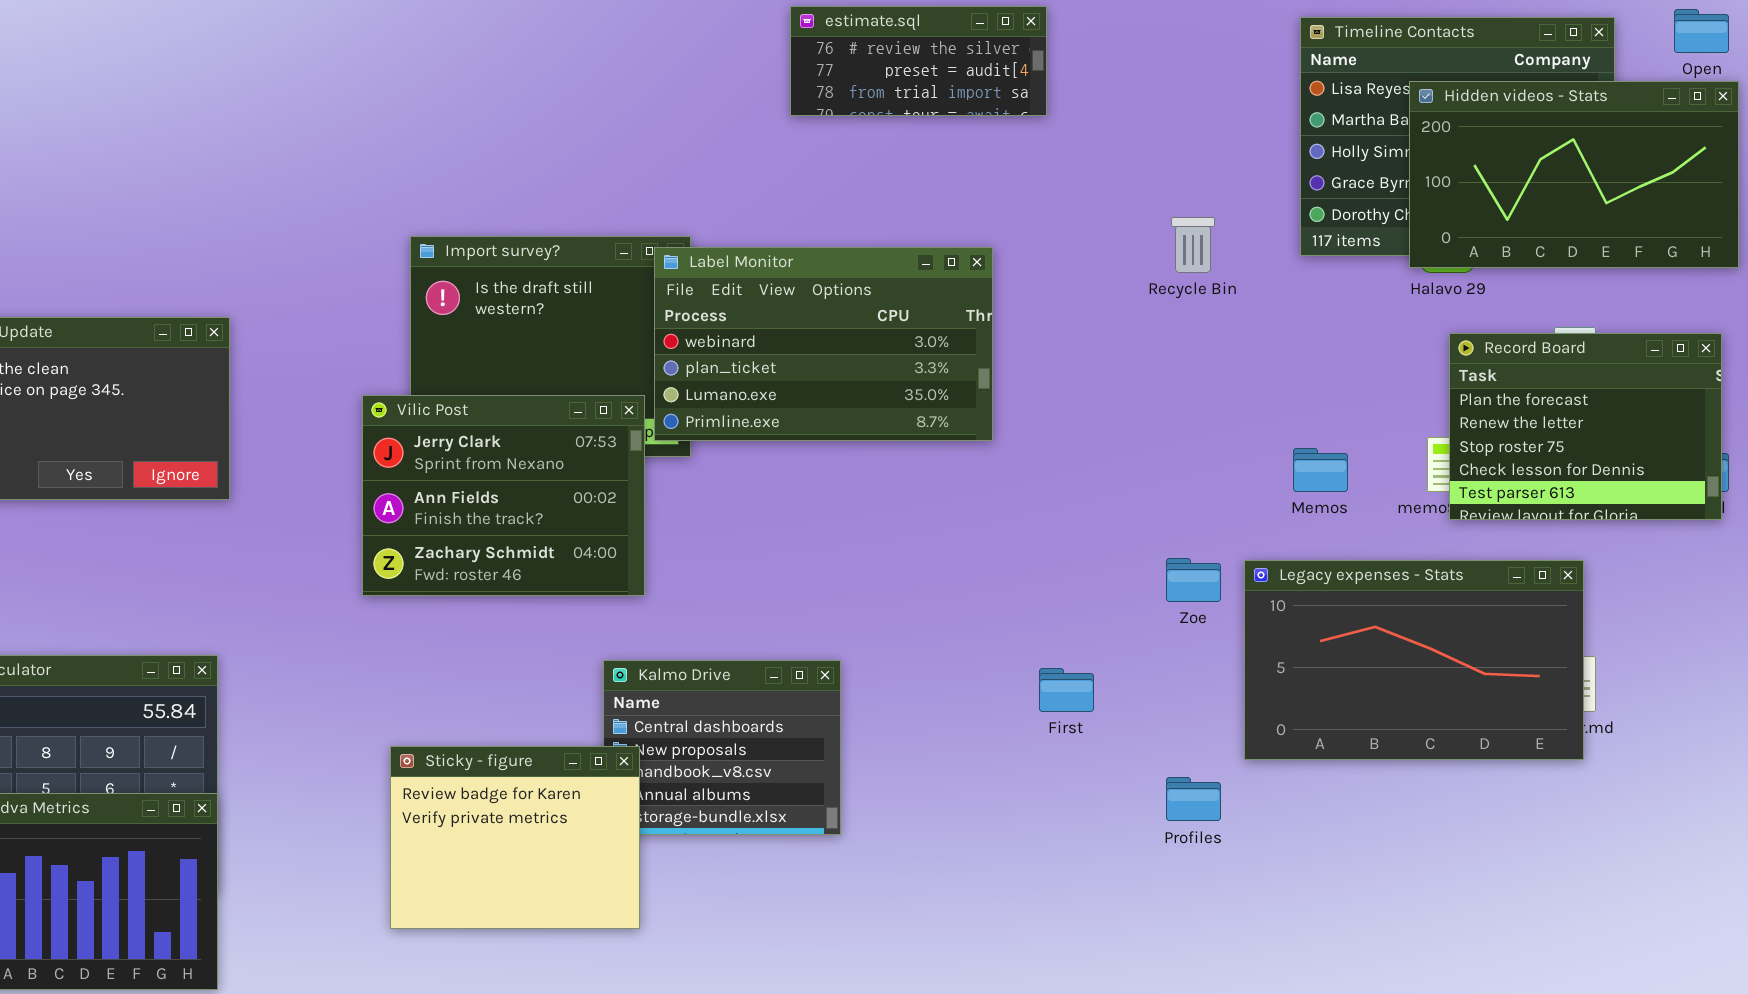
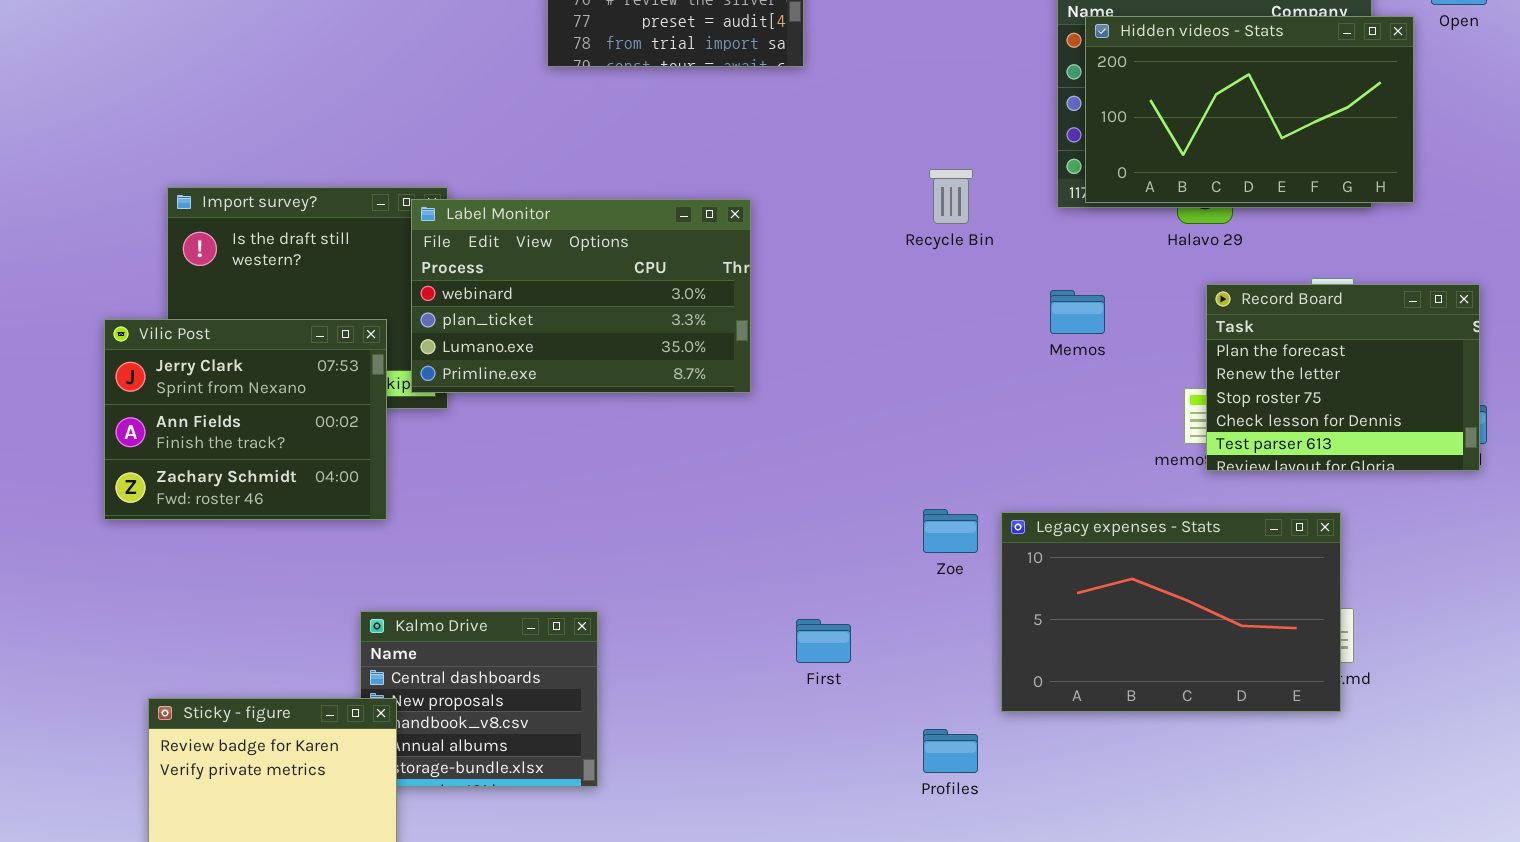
Hidden videos - Stats: [1409,81,1739,268] -> [1085,16,1414,203], moved
Vilic Post: [362,395,645,596] -> [104,319,387,520], moved
Memos: [1293,448,1348,492] -> [1050,290,1105,334], moved

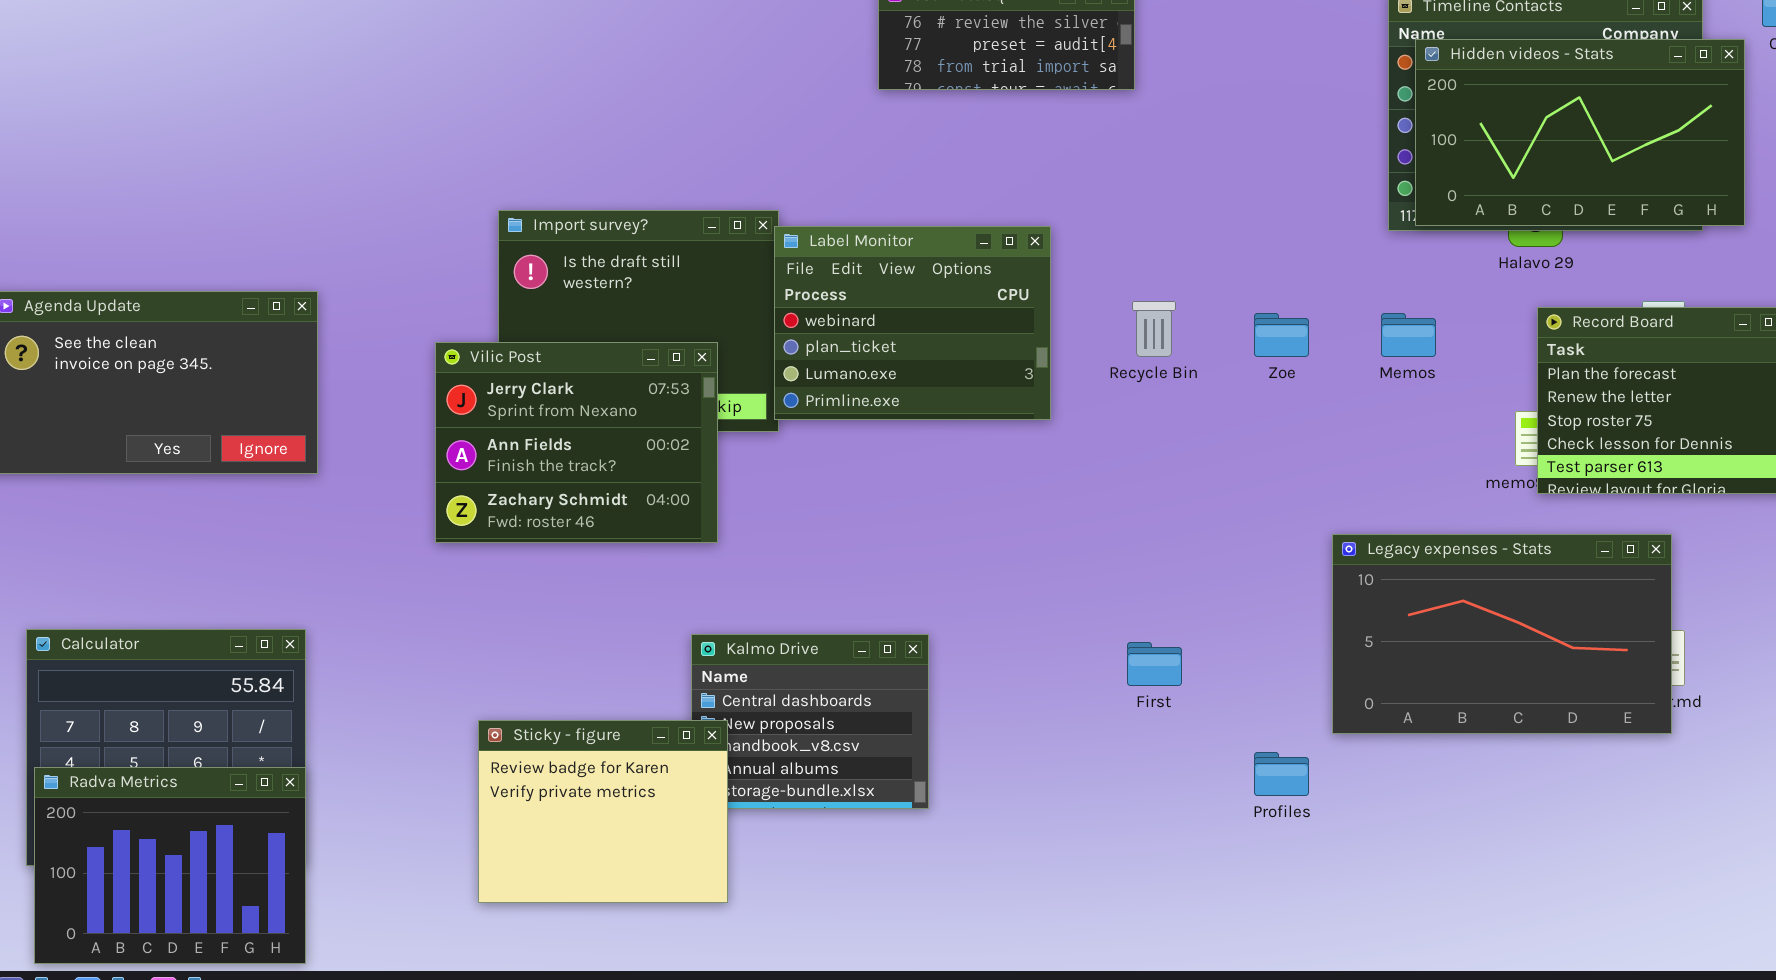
Recycle Bin: [929,169,973,224] -> [1132,301,1176,357], moved
Label Monitor: [411,199,751,393] -> [774,226,1051,420], moved, resized
Zoe: [923,509,978,553] -> [1254,313,1309,357], moved

